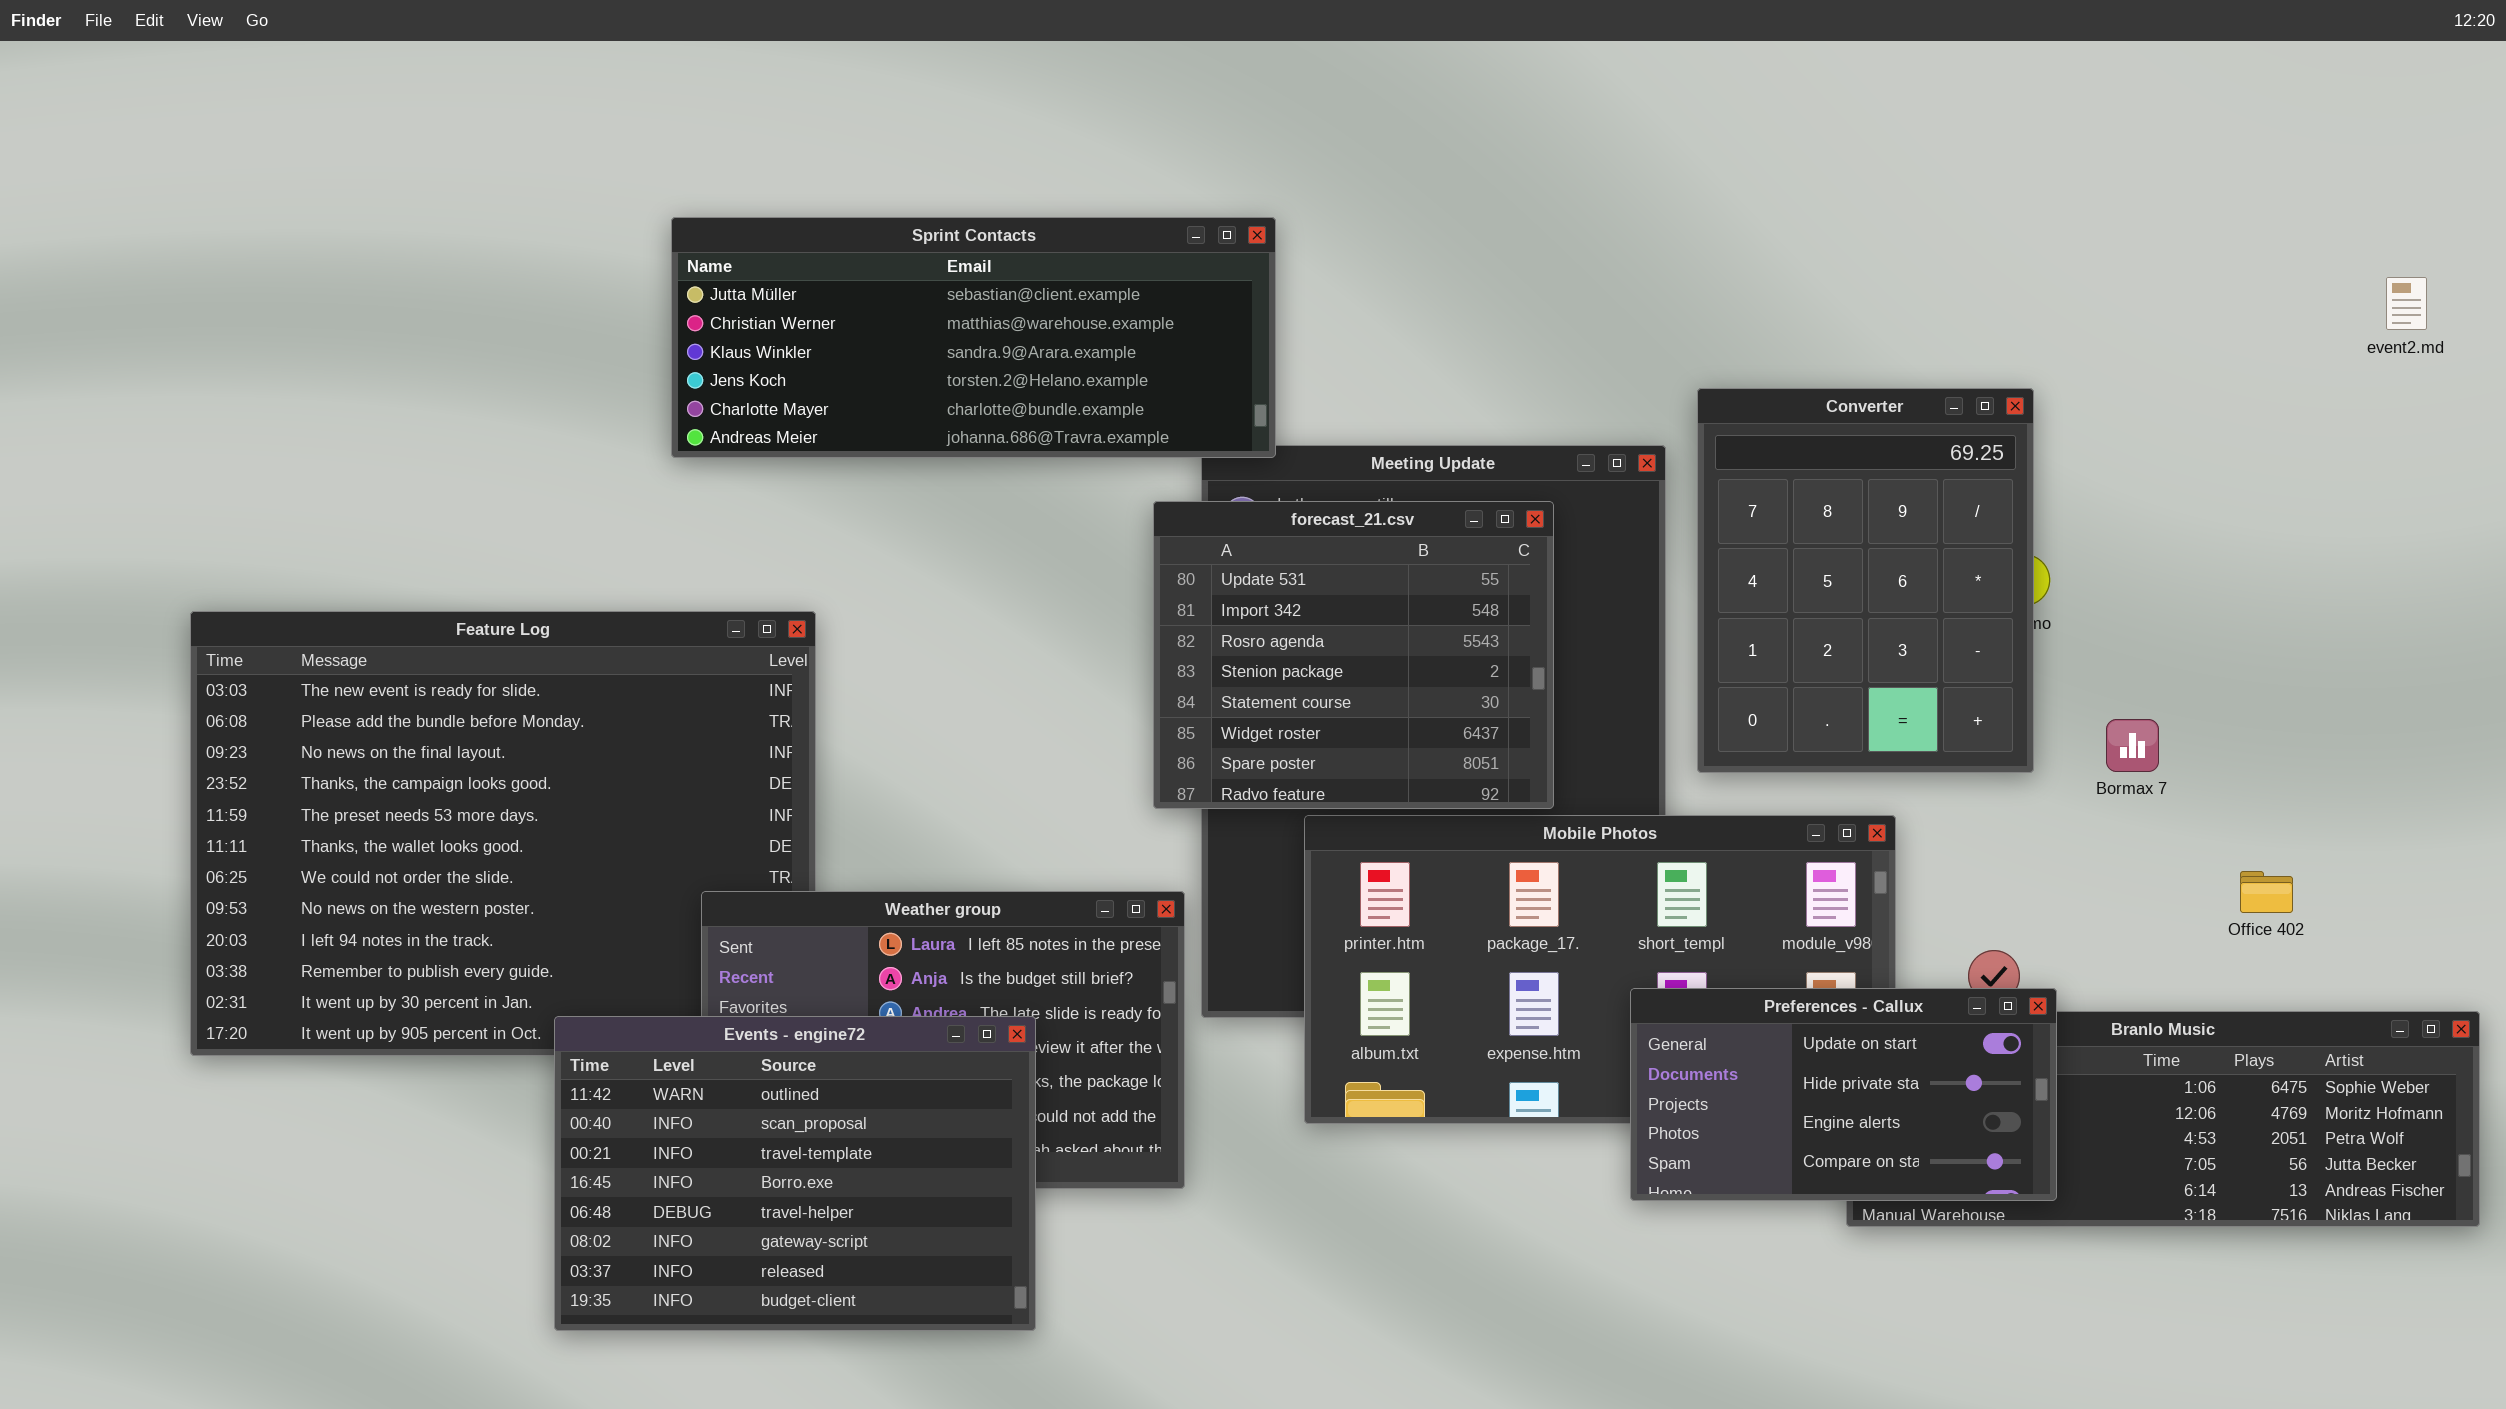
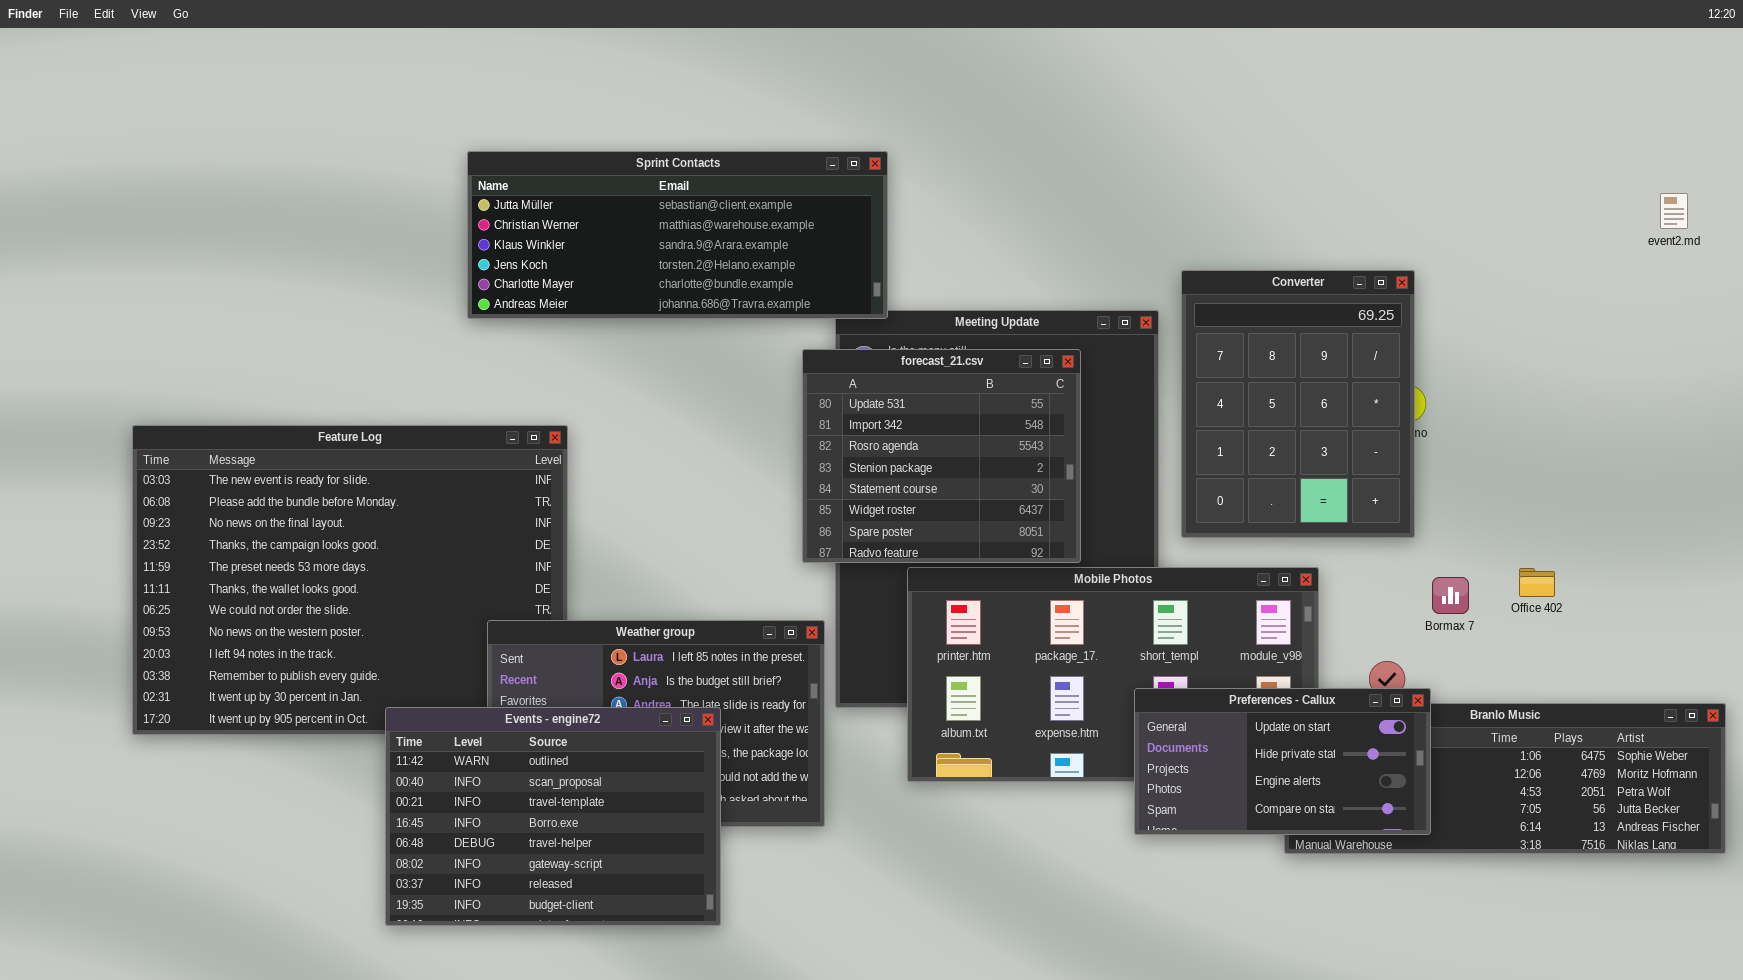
Bormax 7: [2106,719,2159,772] -> [1432,577,1469,614], moved
Office 402: [2240,871,2293,913] -> [1519,568,1555,597], moved

